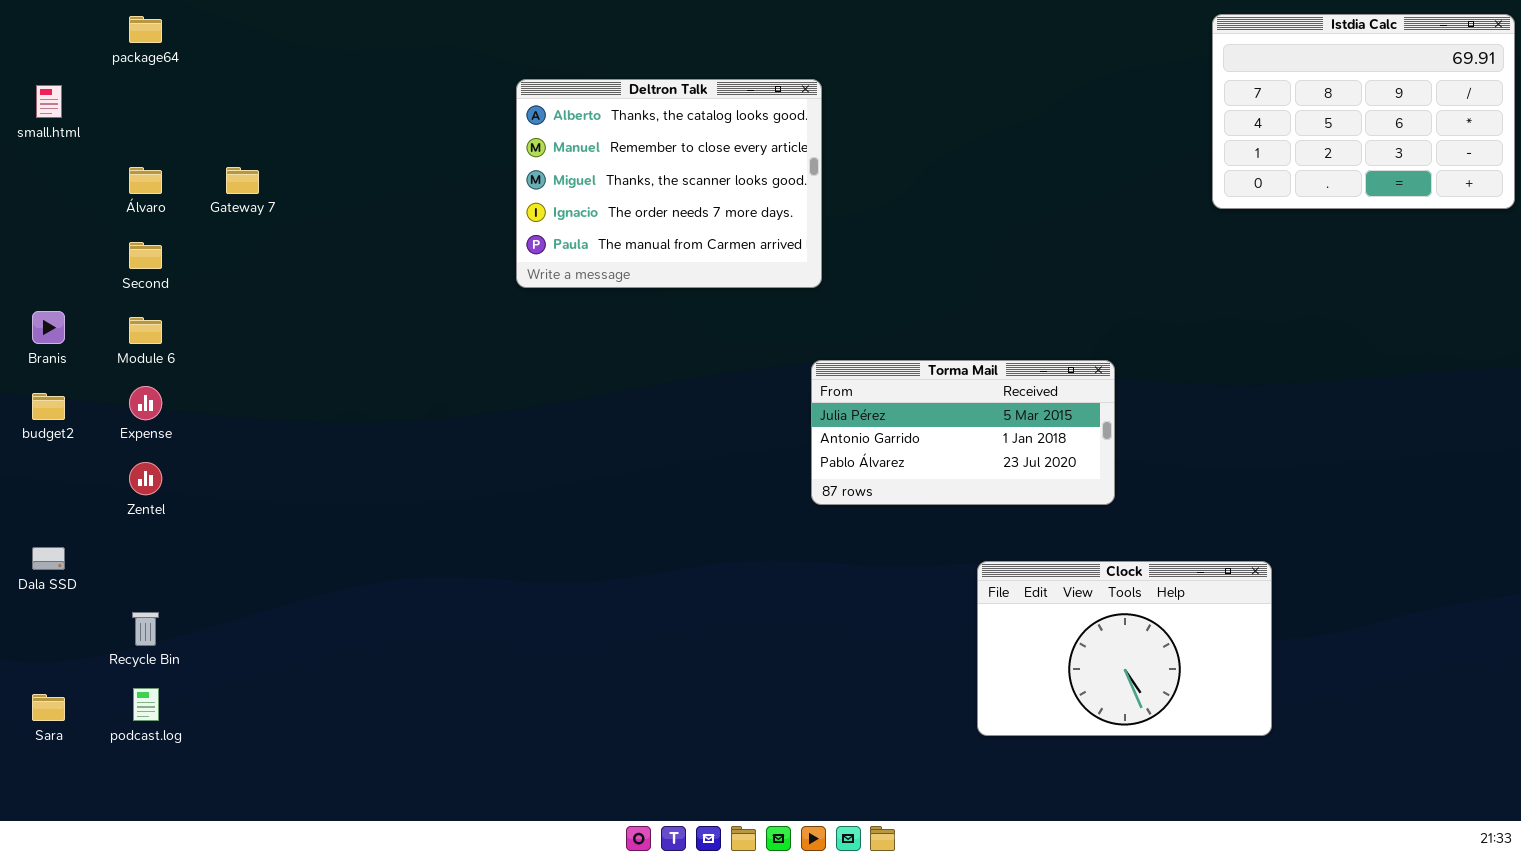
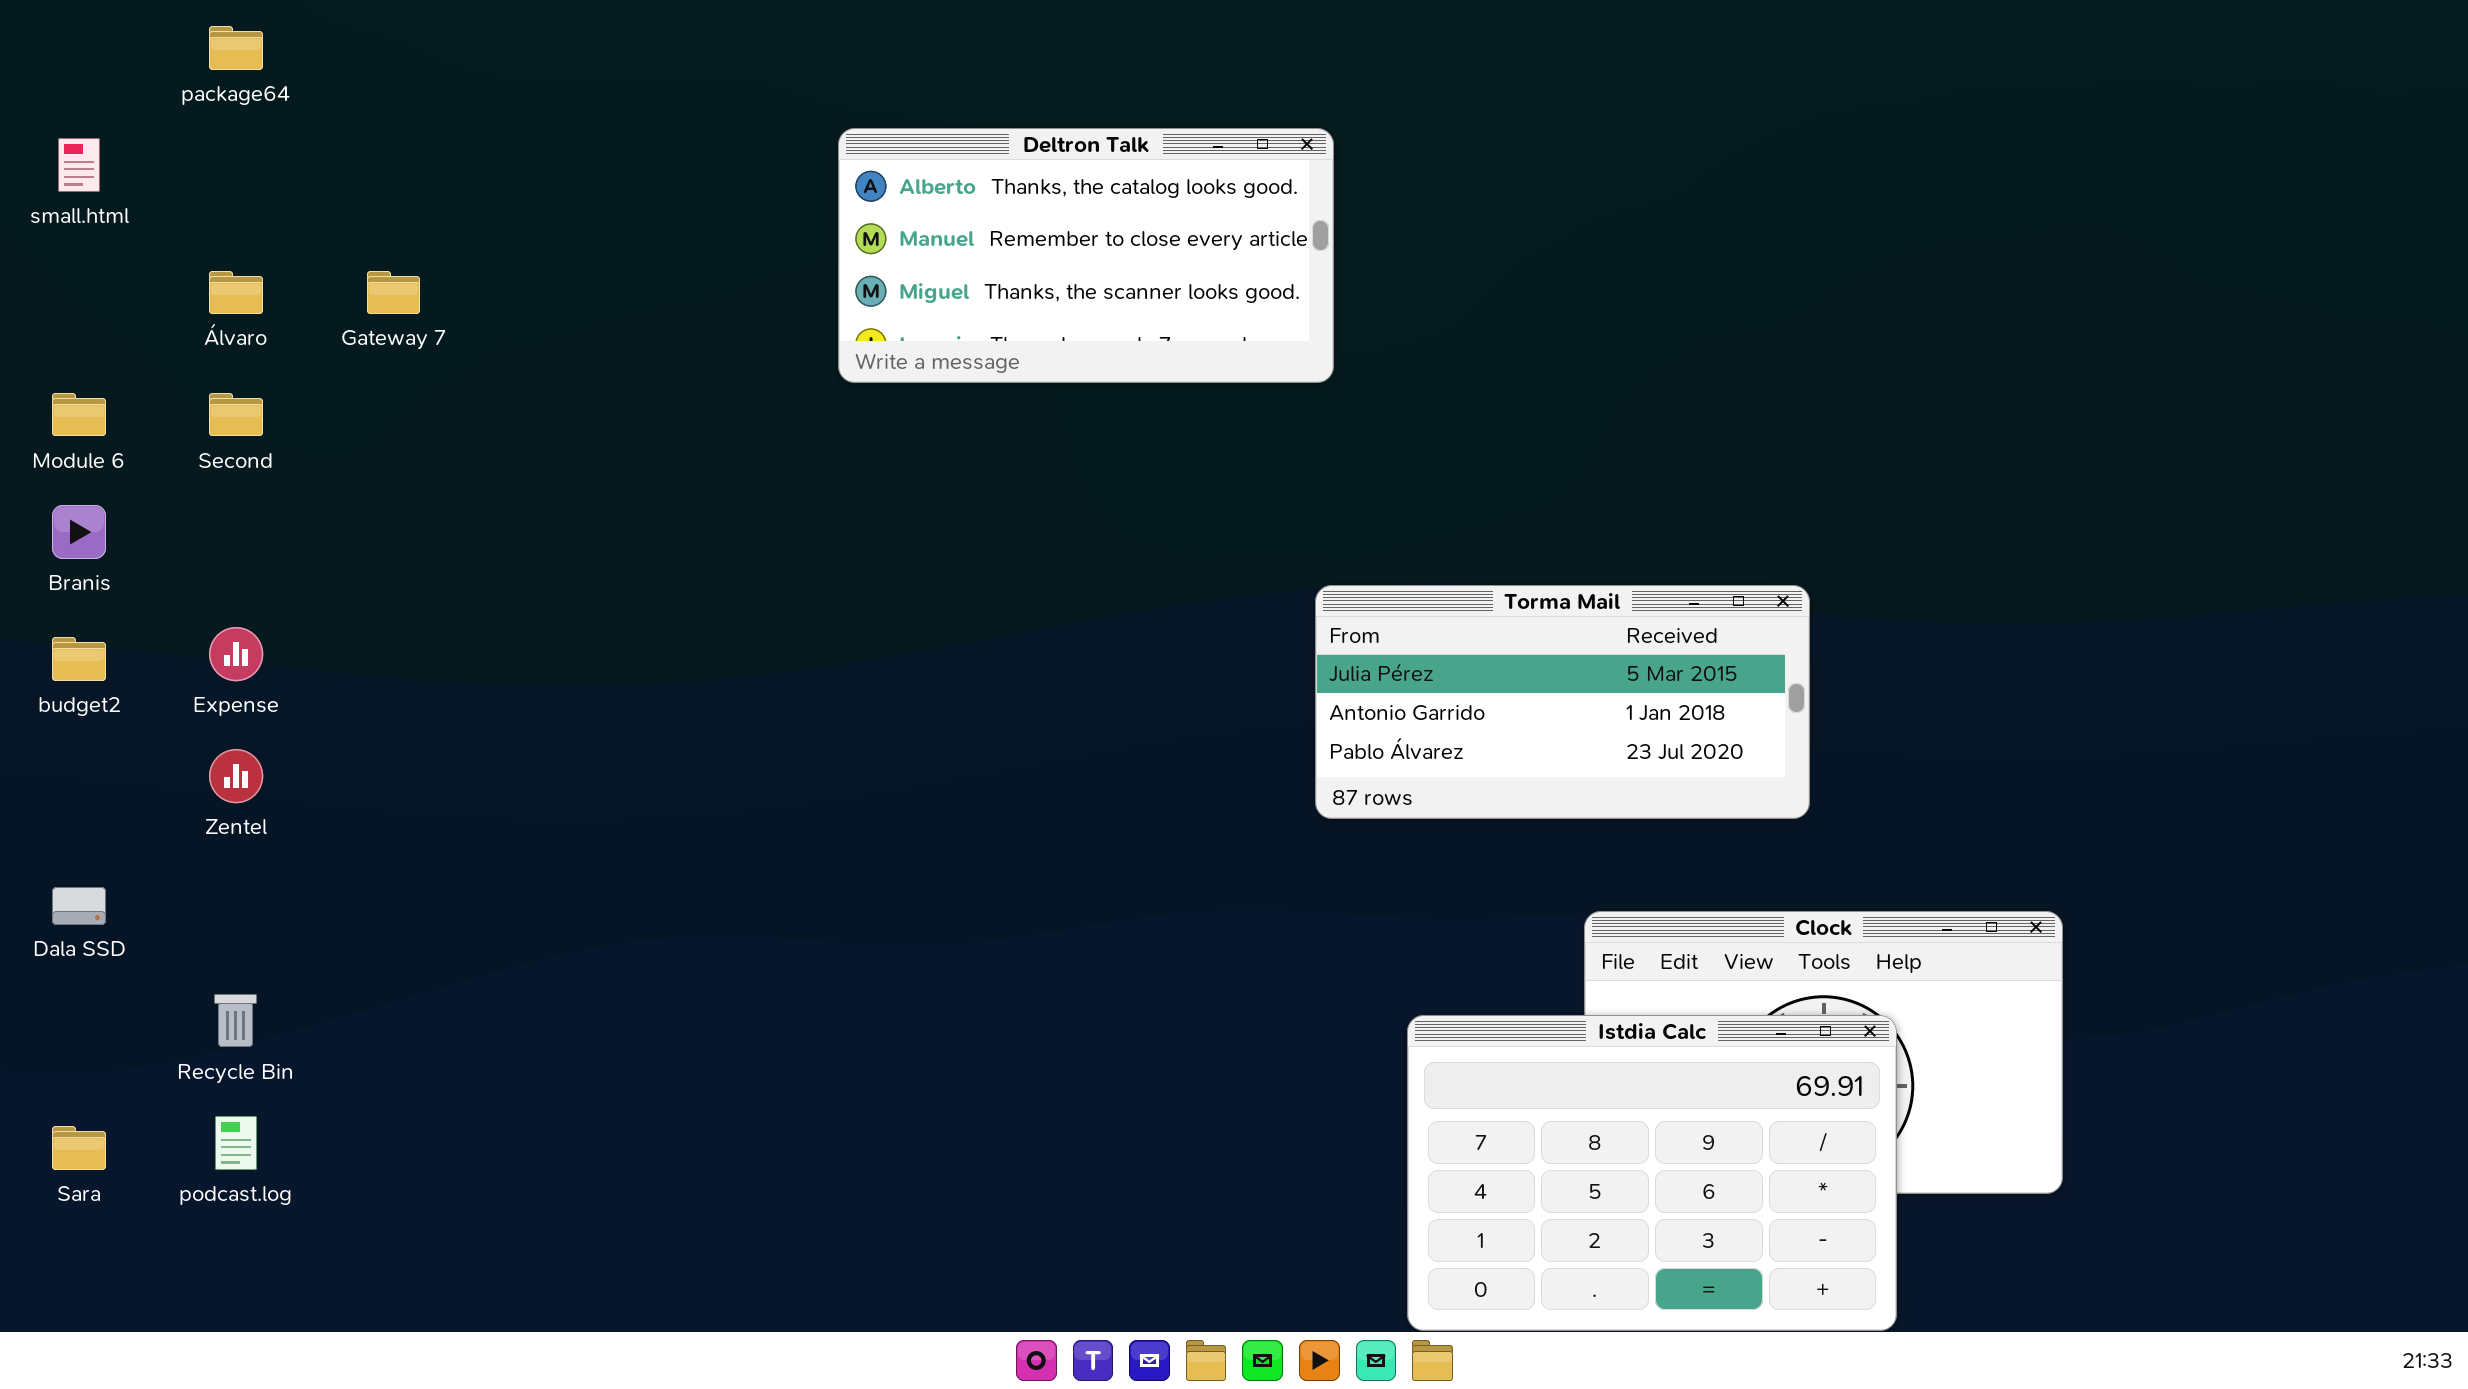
Istdia Calc: [1212,14,1515,209] -> [1407,1015,1897,1331], moved
Deltron Talk: [516,79,822,288] -> [838,128,1334,383], resized
Module 6: [129,317,162,344] -> [52,393,106,436], moved

